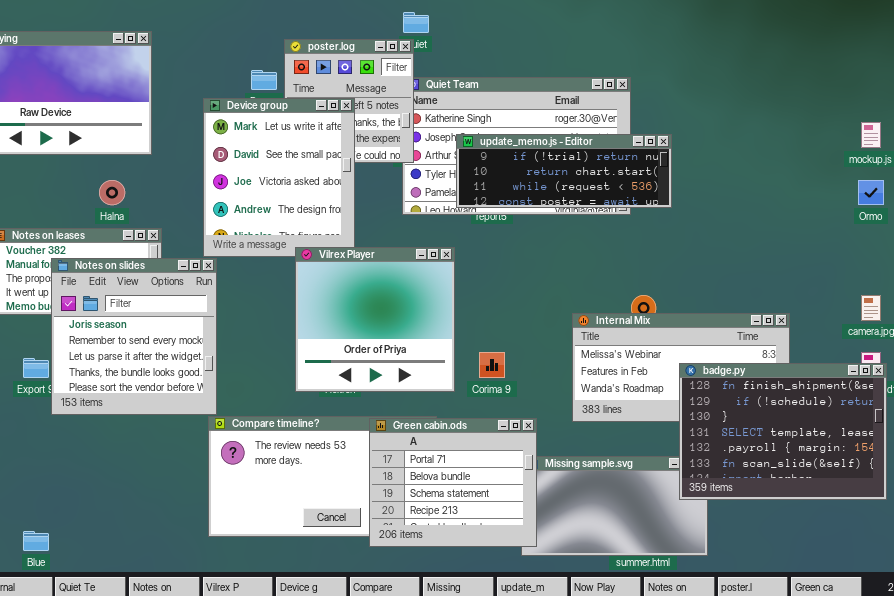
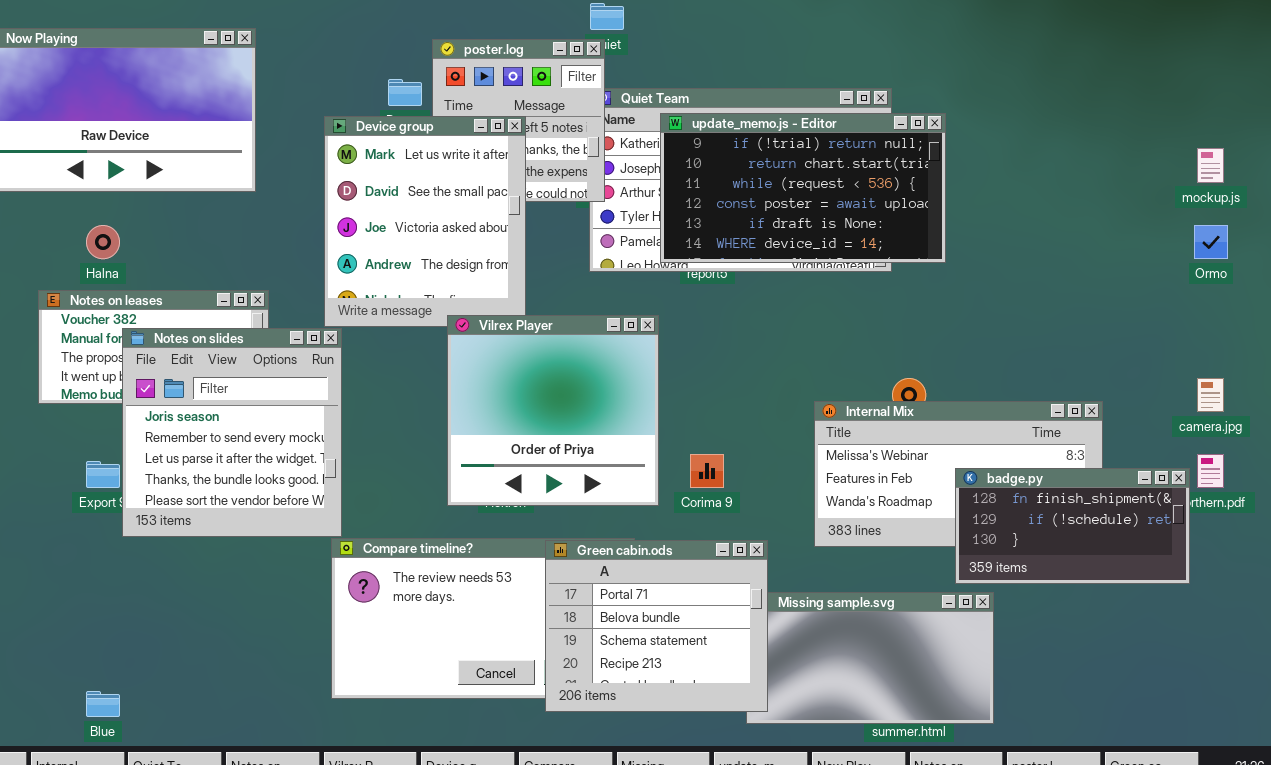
update_memo.js - Editor: [456,134,672,208] -> [660,113,946,263], resized
Halna: [99,180,125,205] -> [86,225,120,259], moved
badge.py: [679,363,887,500] -> [955,468,1190,584], resized

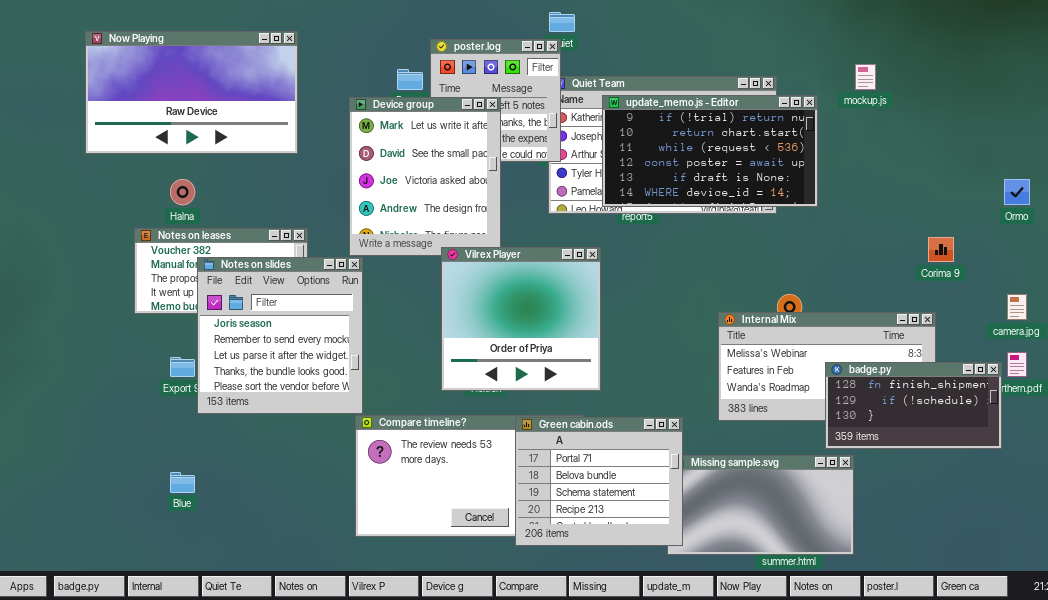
mockup.js: [1197,148,1224,183] -> [855,64,876,90], moved
Corima 9: [690,454,724,488] -> [928,237,954,262], moved
Blue: [86,691,120,717] -> [170,472,195,493], moved

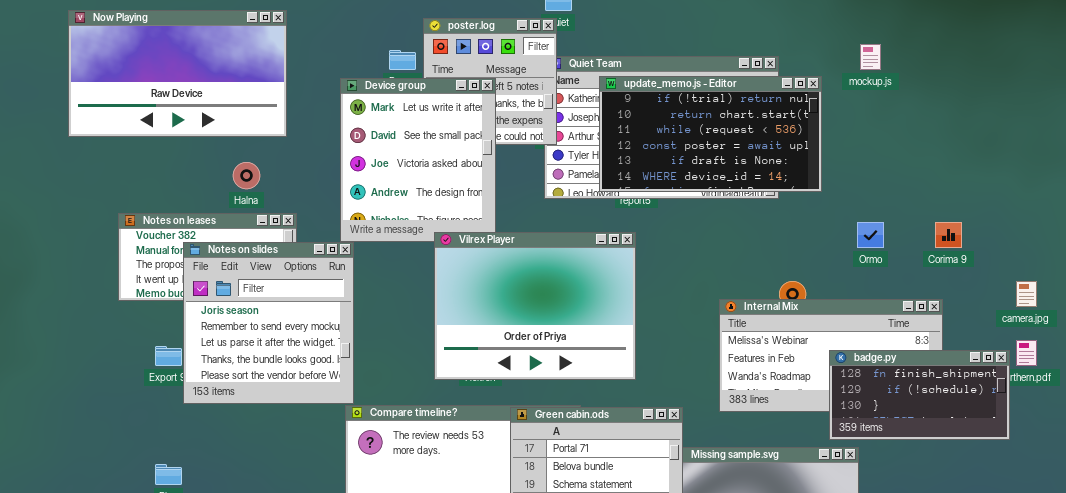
Halna: [170,179,195,205] -> [233,162,260,189], moved
Ormo: [1004,179,1030,205] -> [857,222,884,248], moved
Vilrex Player: [441,247,601,391] -> [434,232,636,380], resized

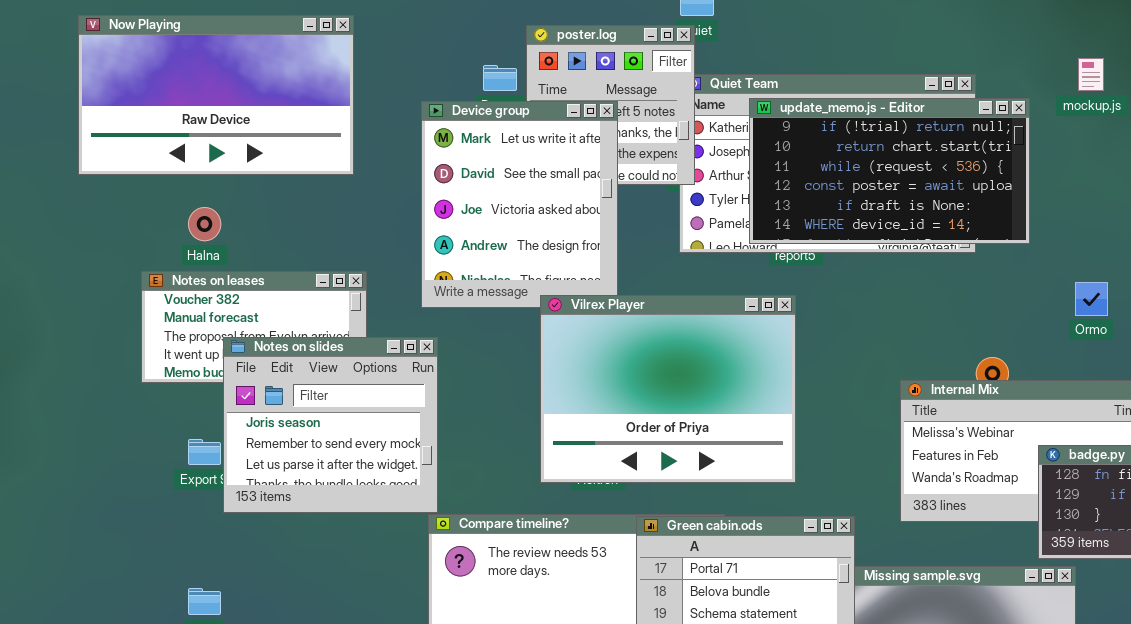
Halna: [233,162,260,189] -> [188,207,221,241], moved
Notes on slides: [183,242,354,404] -> [223,337,438,513], resized

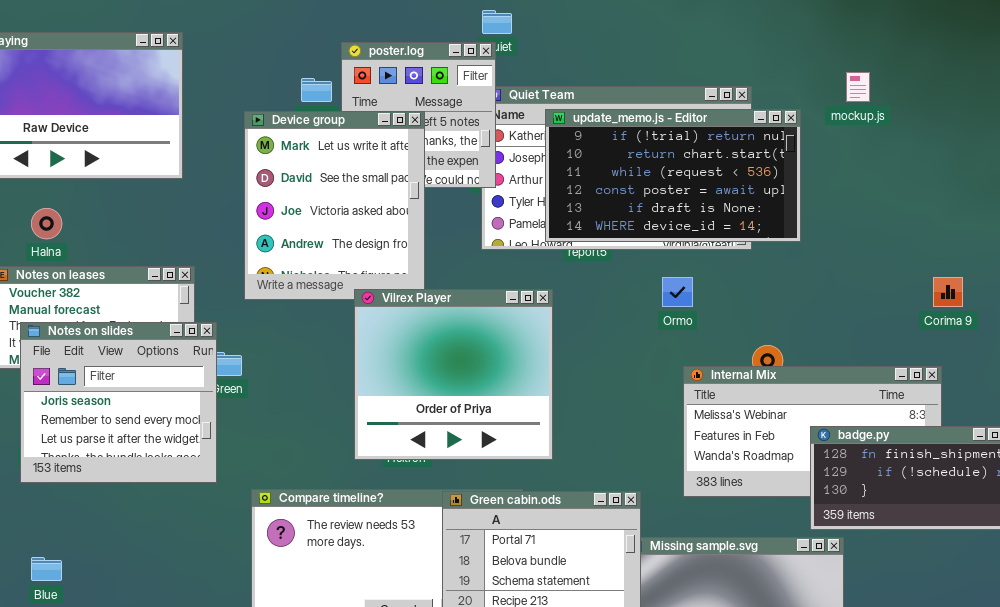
Ormo: [1075,282,1108,316] -> [662,277,693,307], moved
Vilrex Player: [540,295,796,483] -> [354,289,553,460], resized
Notes on slides: [223,337,438,513] -> [20,322,217,483], moved

